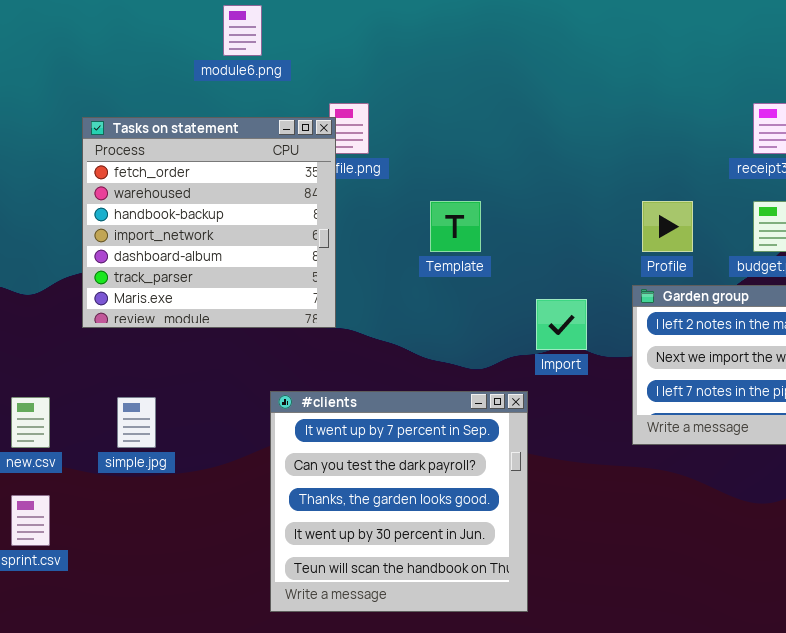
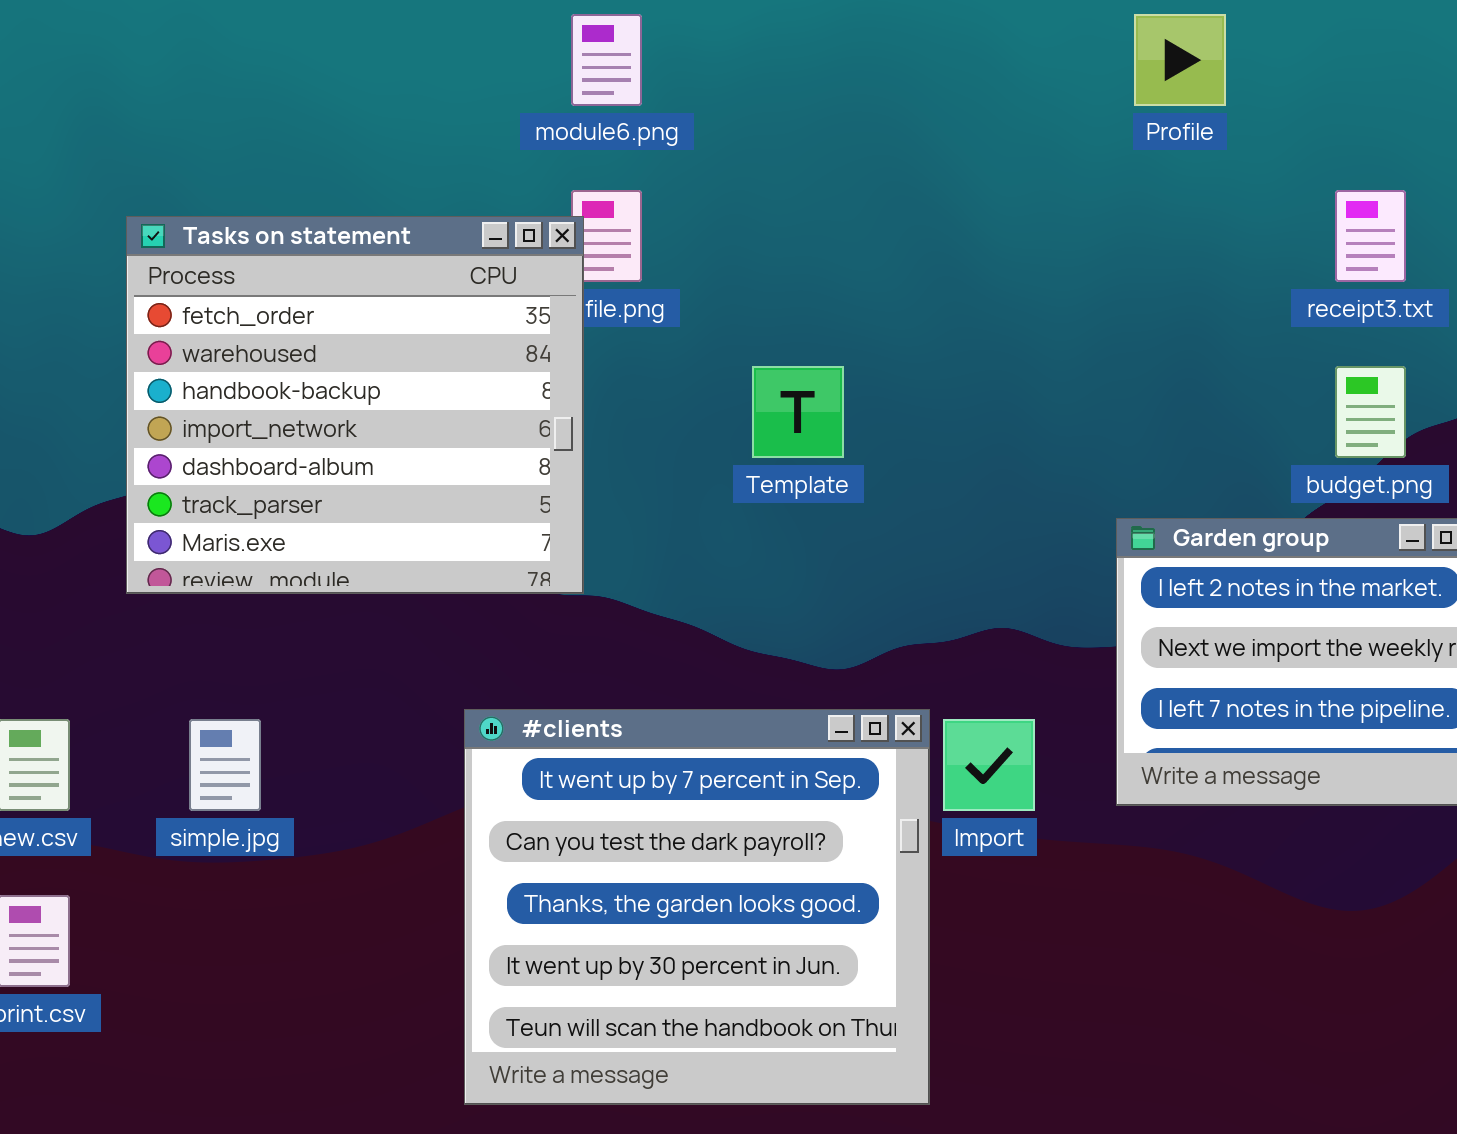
module6.png: [223,5,262,56] -> [571,14,642,106], moved
Profile: [642,201,693,252] -> [1134,14,1226,106], moved
Import: [536,299,587,350] -> [943,719,1035,811], moved

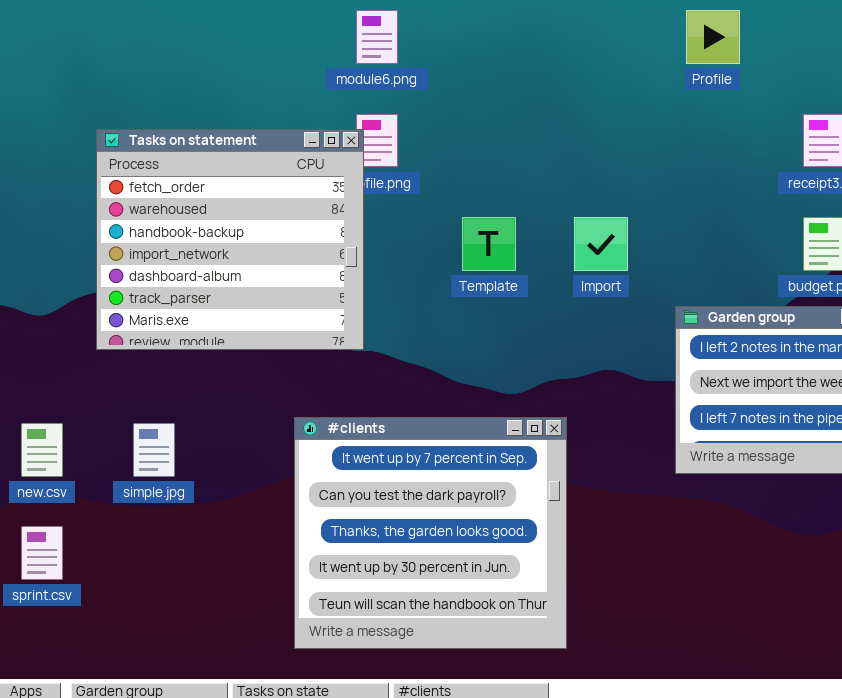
Import: [943,719,1035,811] -> [574,217,628,271], moved

